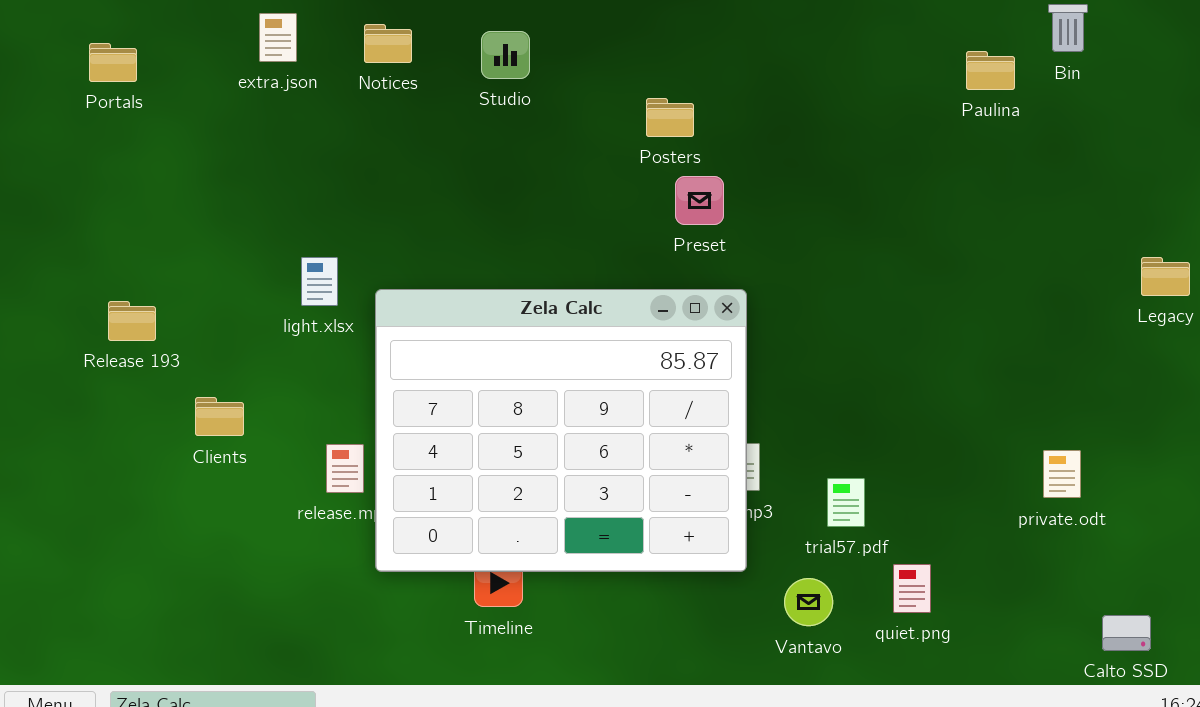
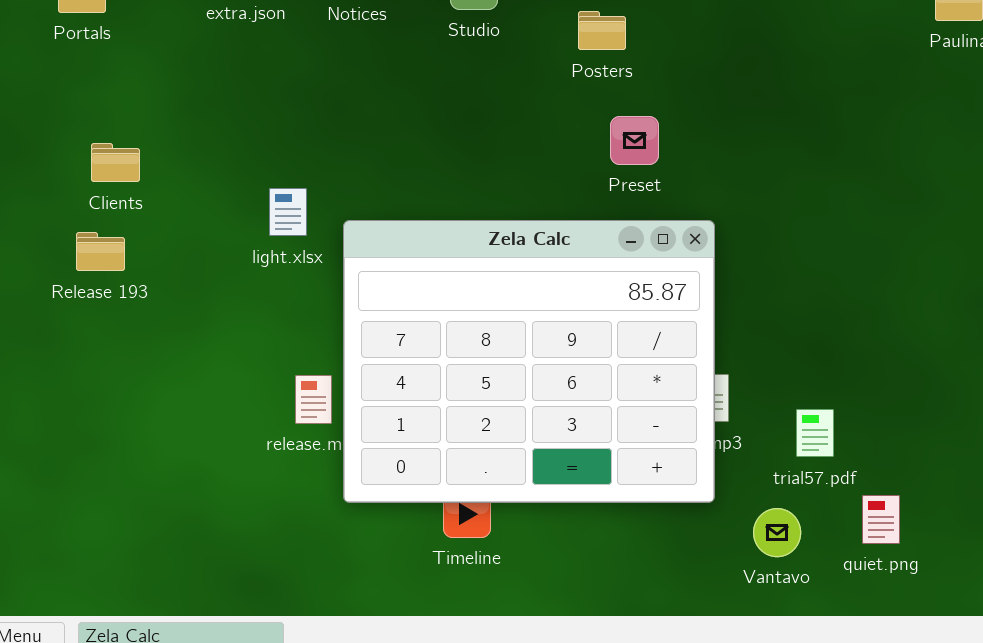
Posters: [646,98,694,137] -> [578,11,626,50], moved
Preset: [675,176,724,225] -> [610,116,659,165], moved
Clients: [195,397,244,436] -> [91,143,140,182], moved

